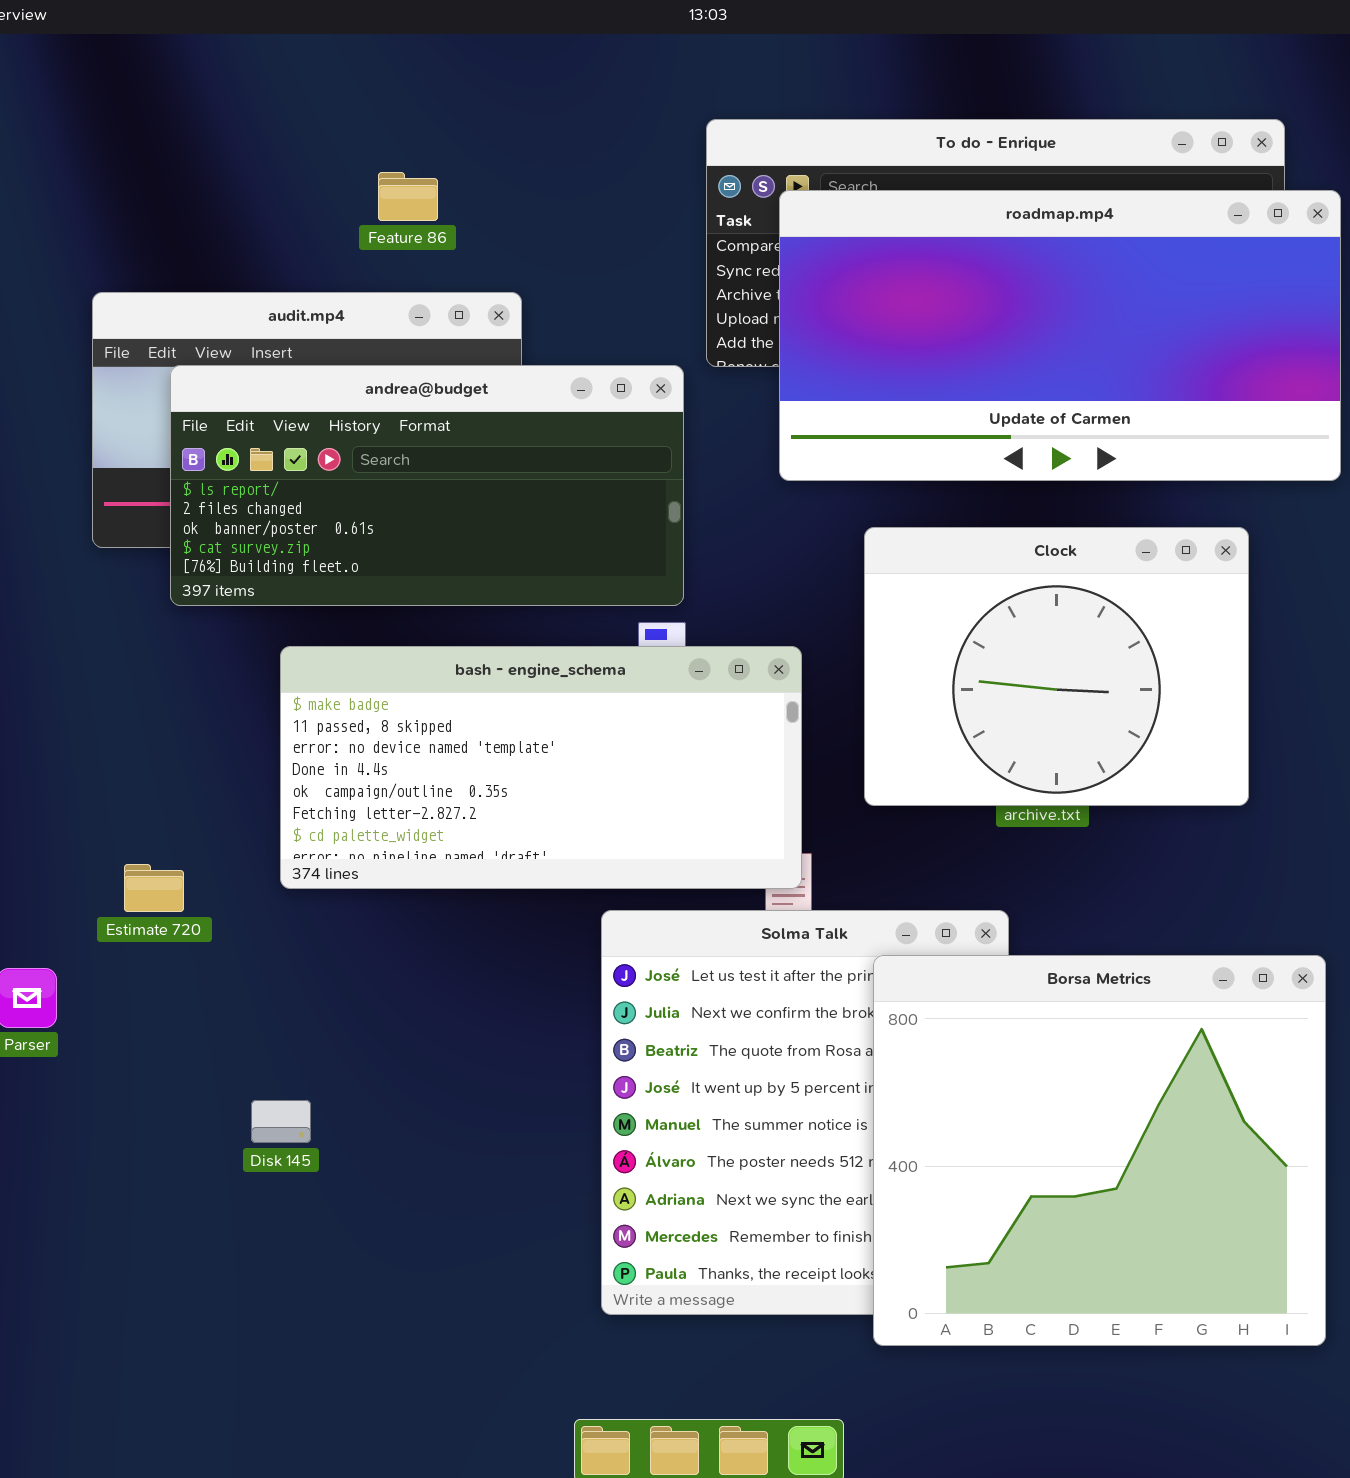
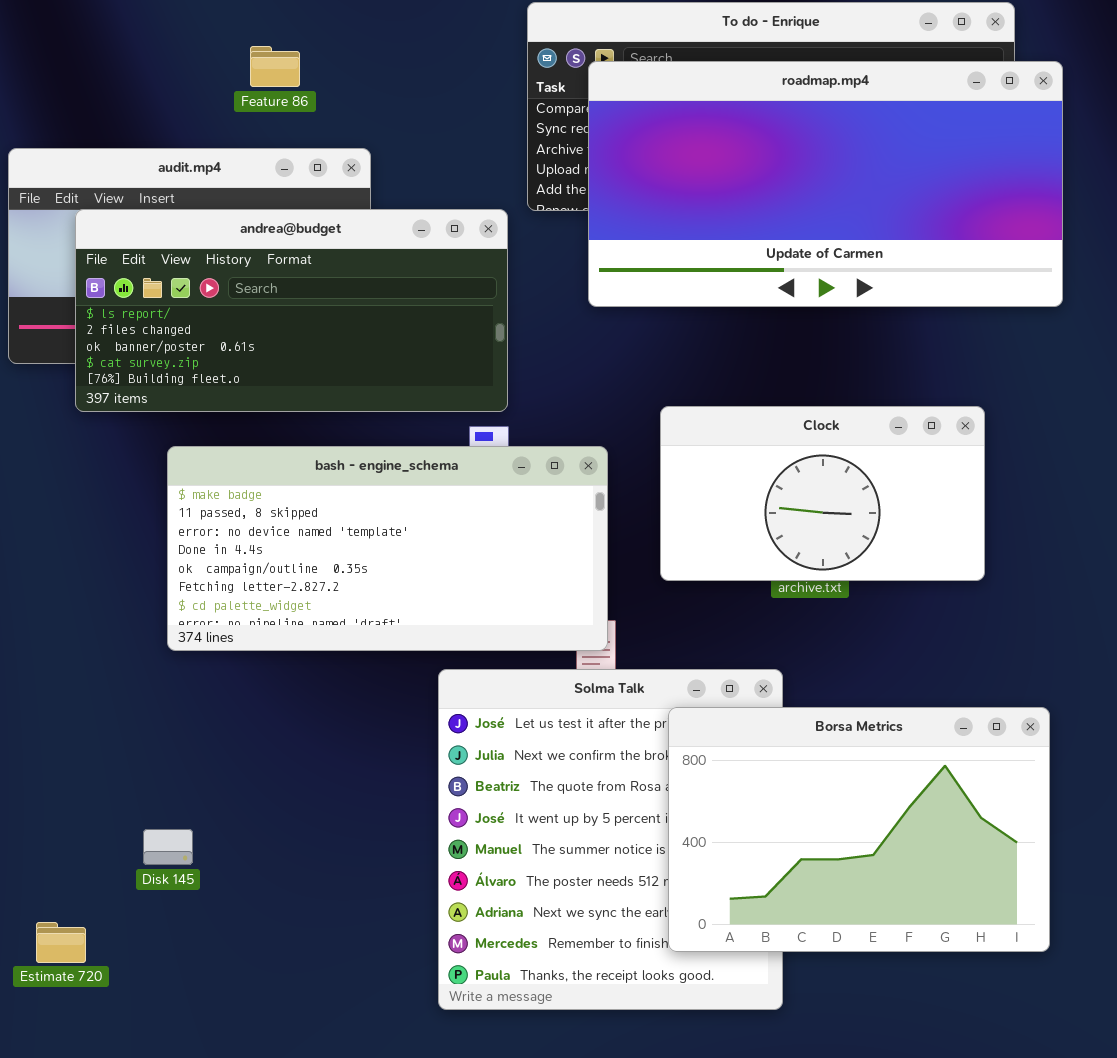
Clock: [864,527,1249,806] -> [660,406,985,581], resized
Estimate 720: [124,864,184,912] -> [36,922,86,963], moved
Borsa Metrics: [873,955,1326,1346] -> [668,707,1050,952], resized

